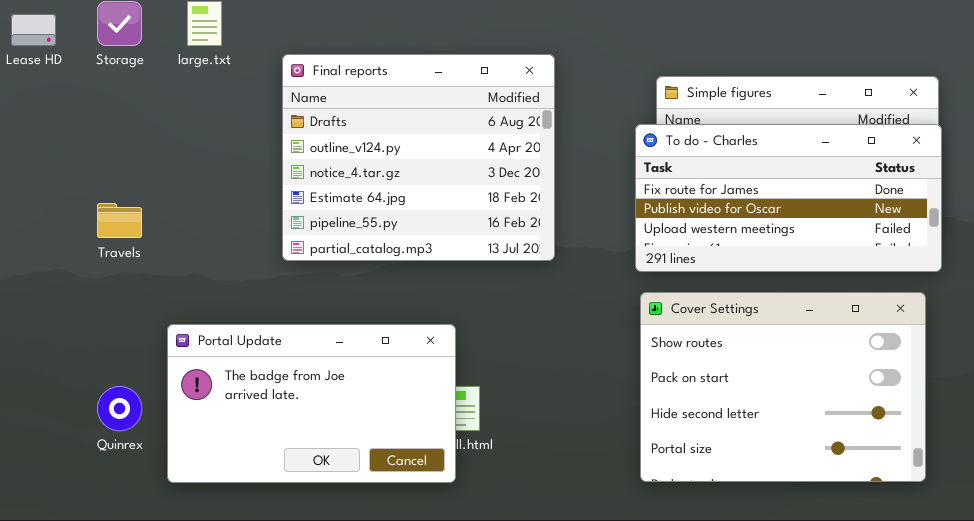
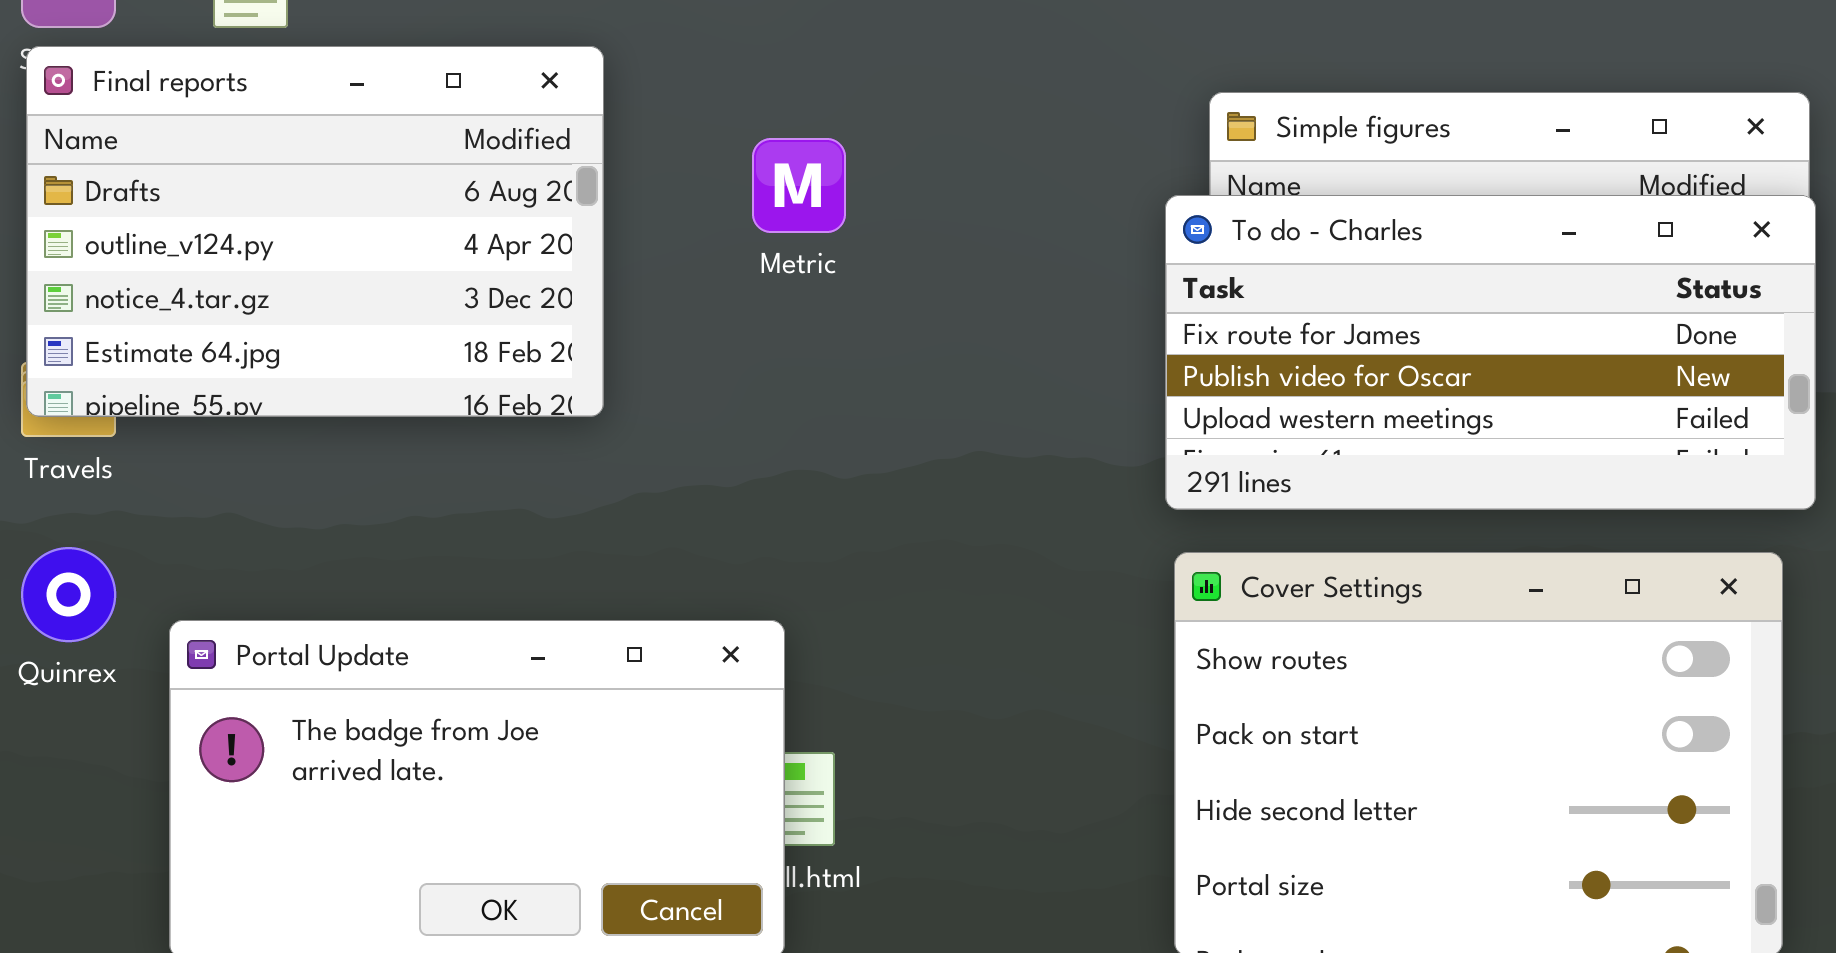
Final reports: [282,54,555,261] -> [26,46,604,417], moved, resized
Quinrex: [97,386,142,431] -> [21,547,116,642], moved

